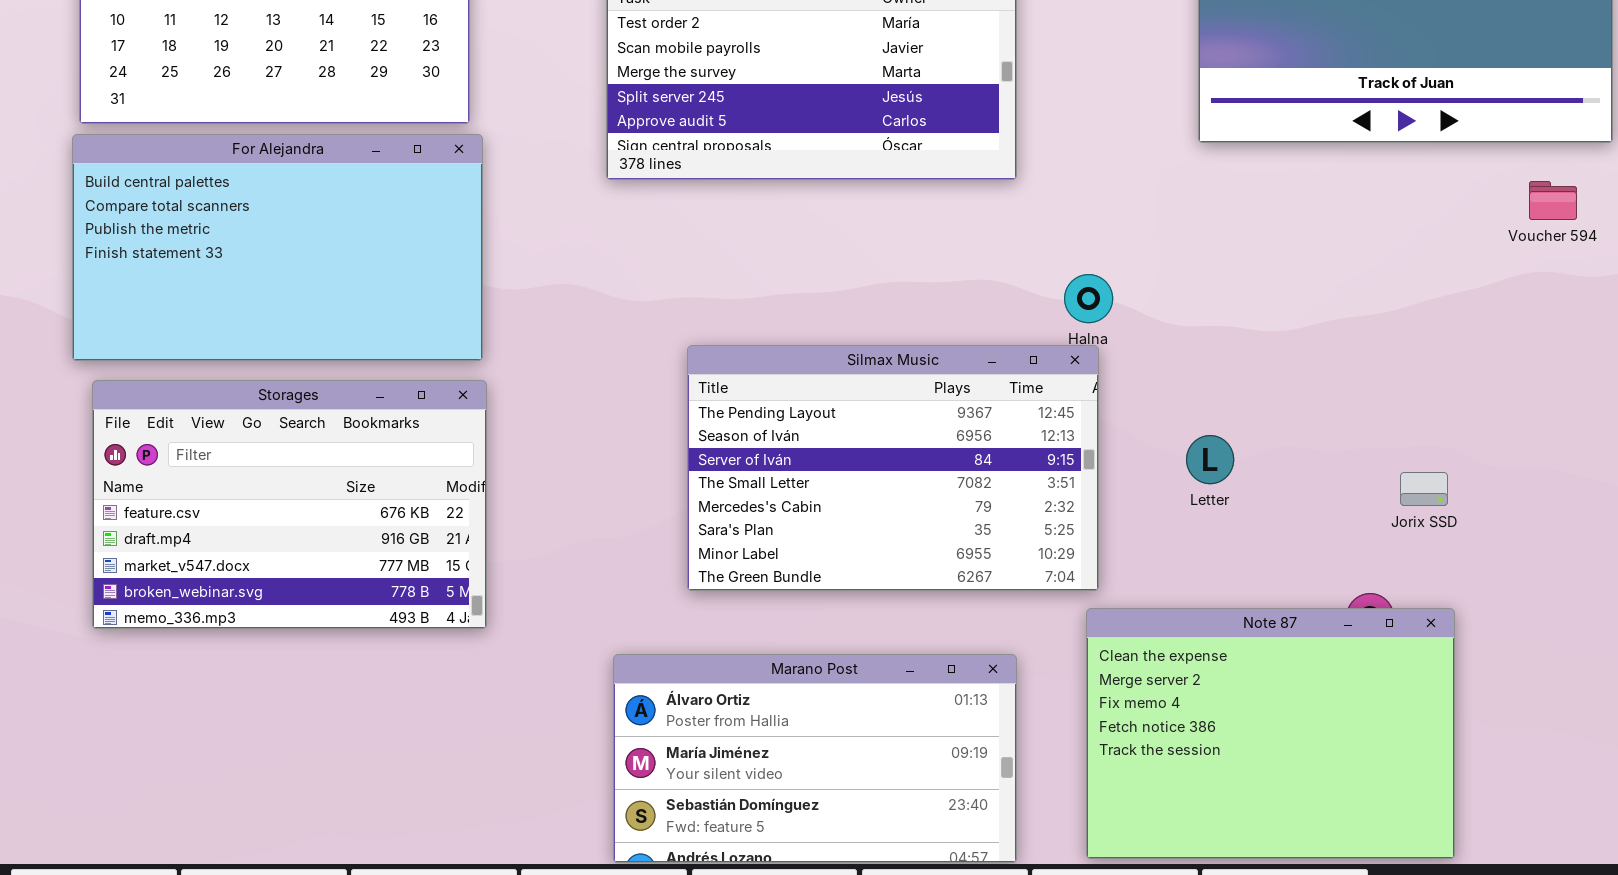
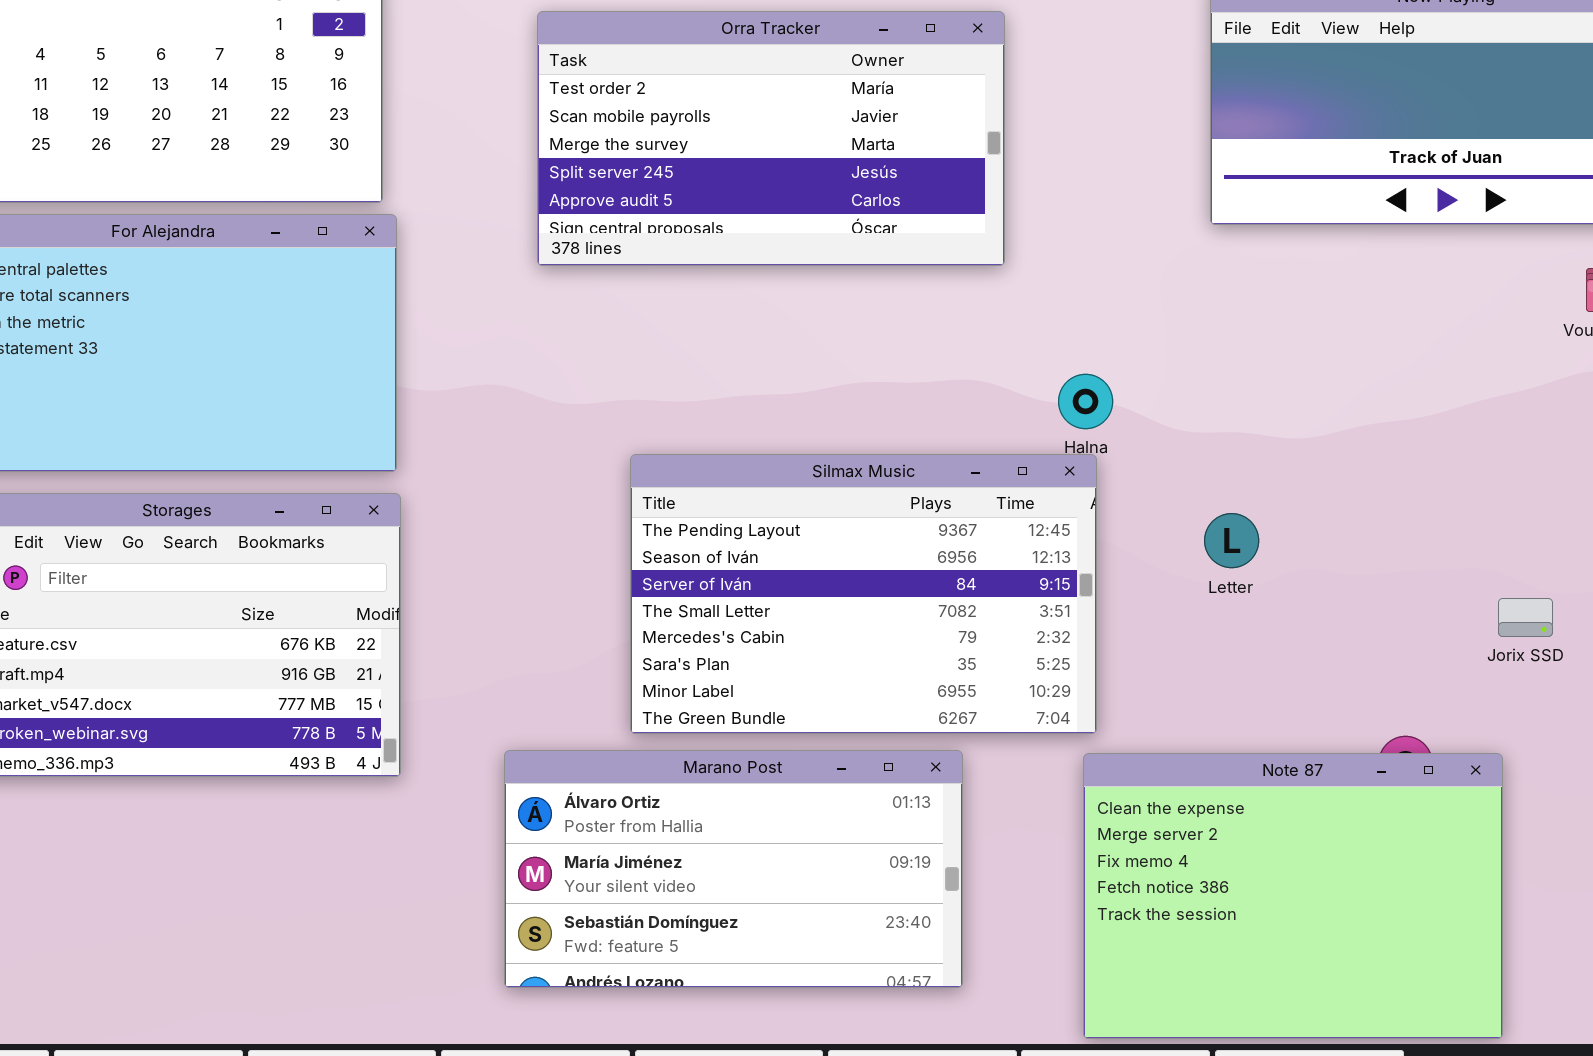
Letter: [1186,435,1234,484] -> [1204,513,1259,568], moved
Jorix SSD: [1400,472,1448,506] -> [1498,598,1553,637], moved
Marano Post: [613,654,1017,863] -> [504,750,963,988], moved

